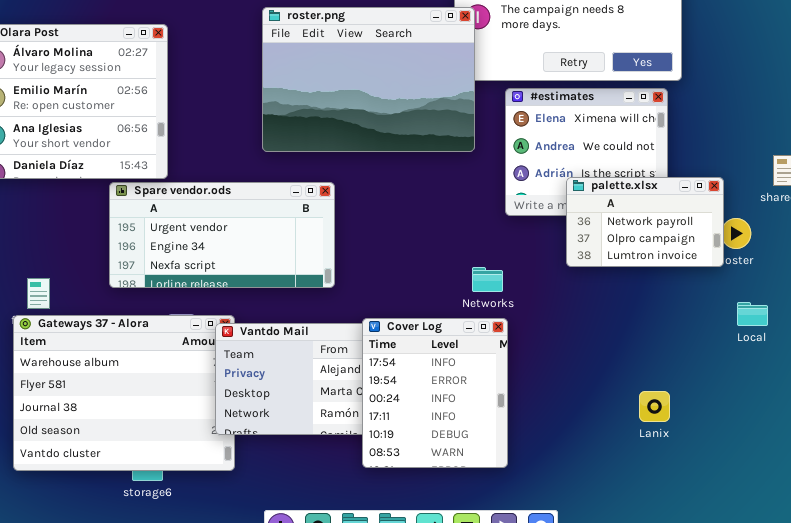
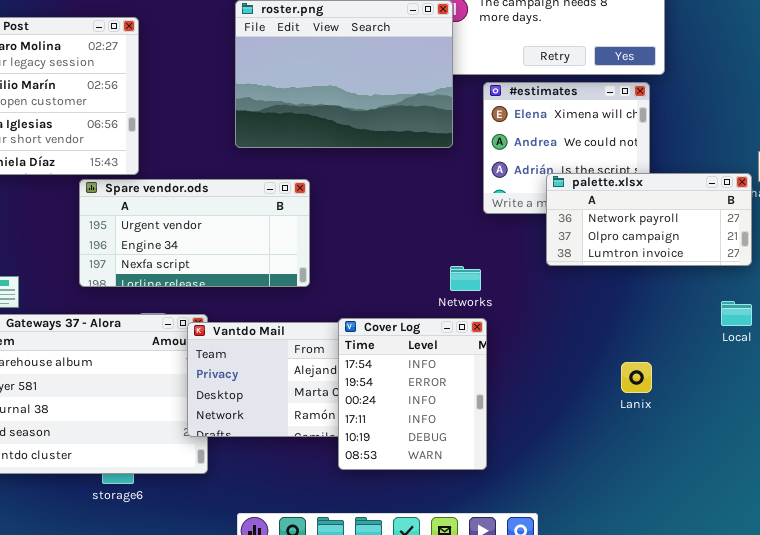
palette.xlsx: [566,177,724,267] -> [546,173,752,266], resized
Lanix: [639,391,670,422] -> [621,362,652,393], moved

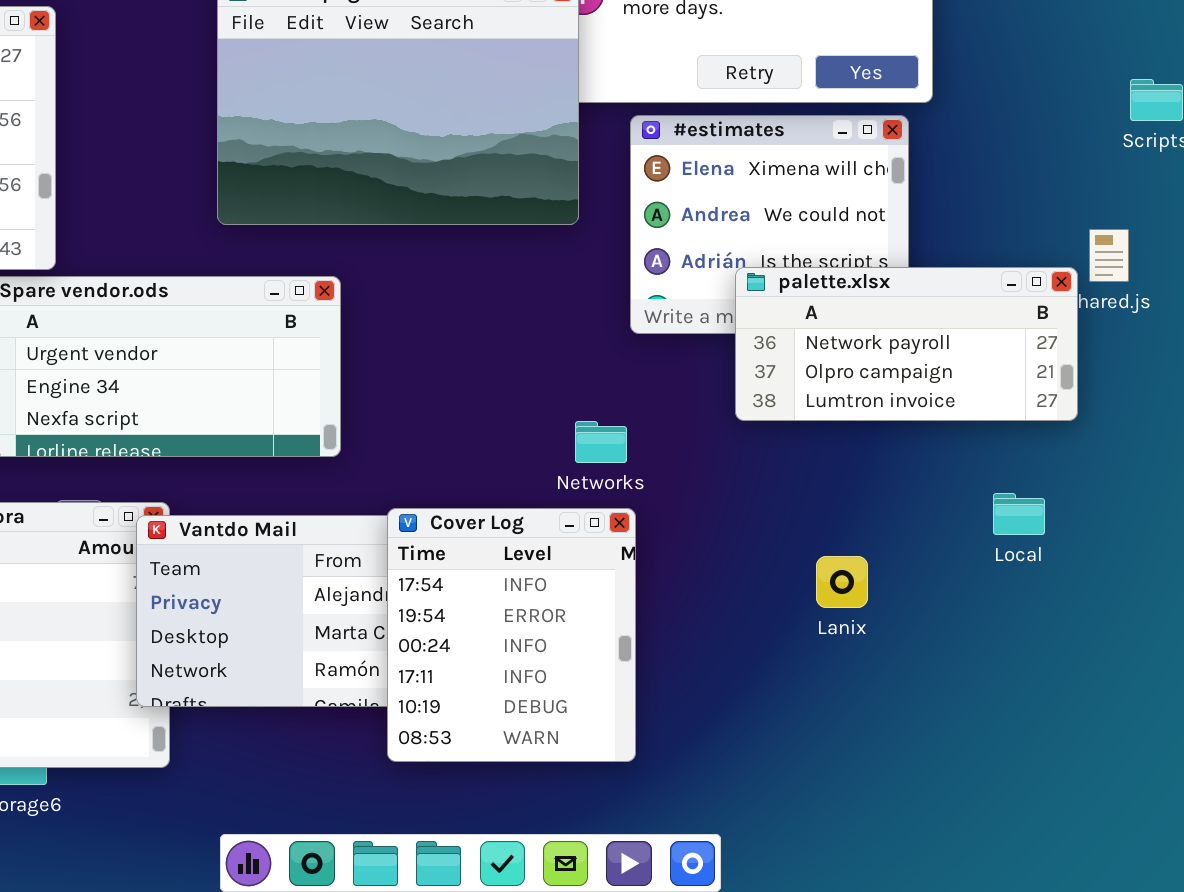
Local: [721,301,752,326] -> [993,493,1045,535], moved
Lanix: [621,362,652,393] -> [816,556,868,608], moved

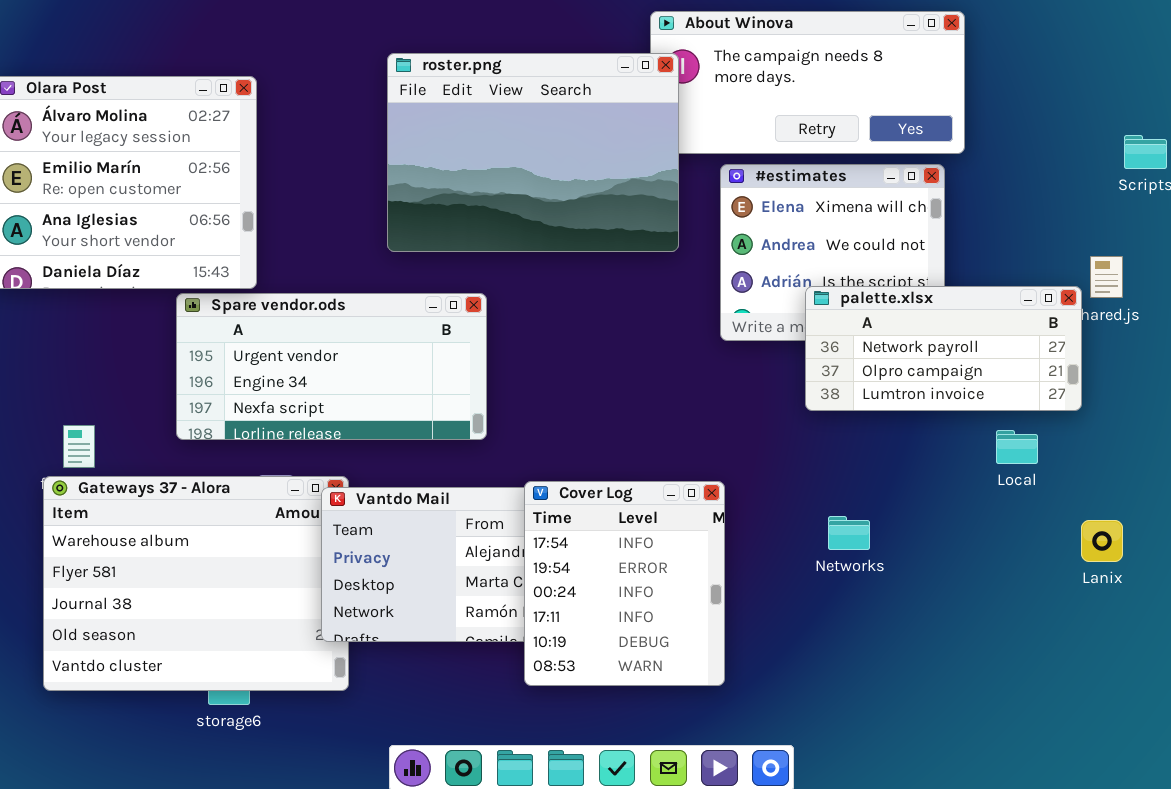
Networks: [575,421,627,463] -> [828,516,870,550], moved
Local: [993,493,1045,535] -> [996,430,1038,464], moved
Lanix: [816,556,868,608] -> [1081,520,1123,562], moved

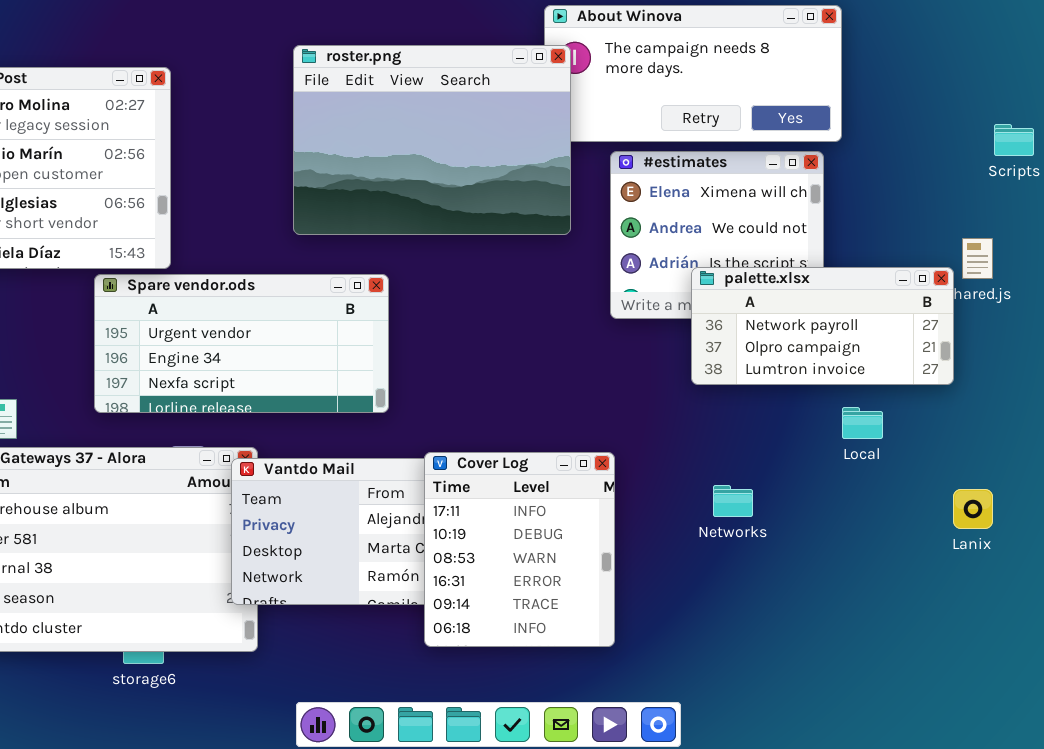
Local: [996,430,1038,464] -> [842,407,883,439], moved
Cover Log: [524,481,725,686] -> [424,452,615,647], scrolled down 3 rows

